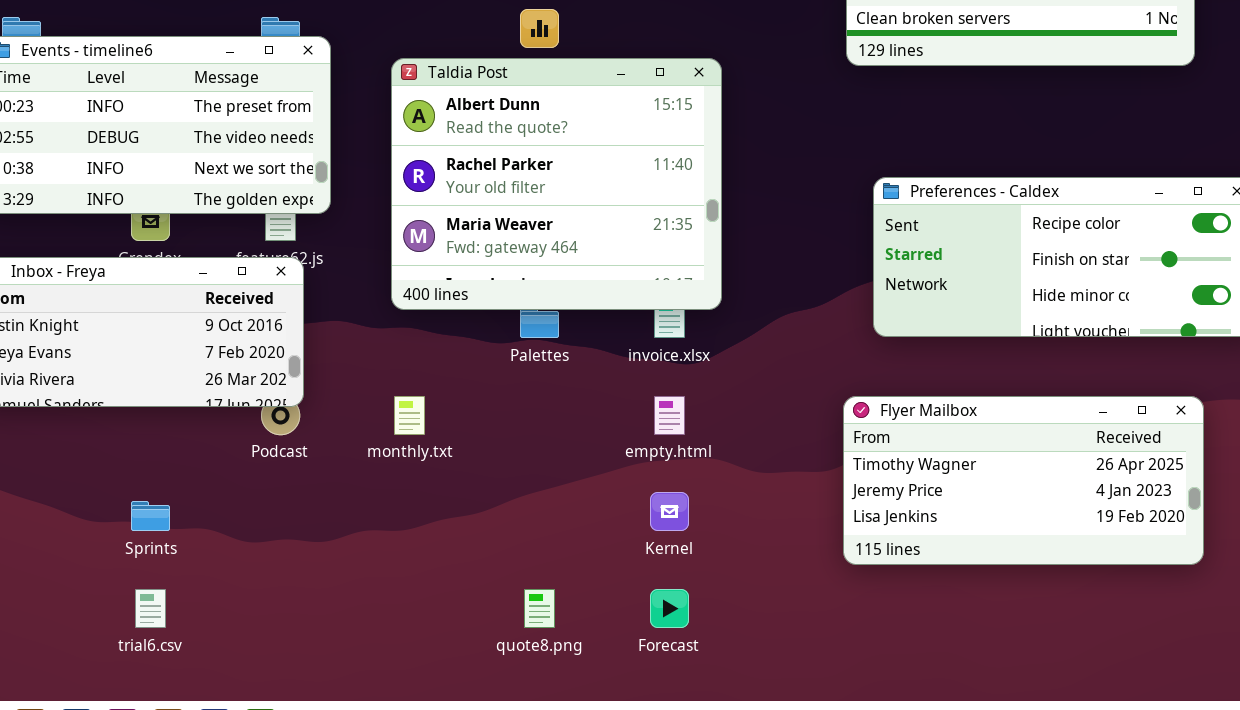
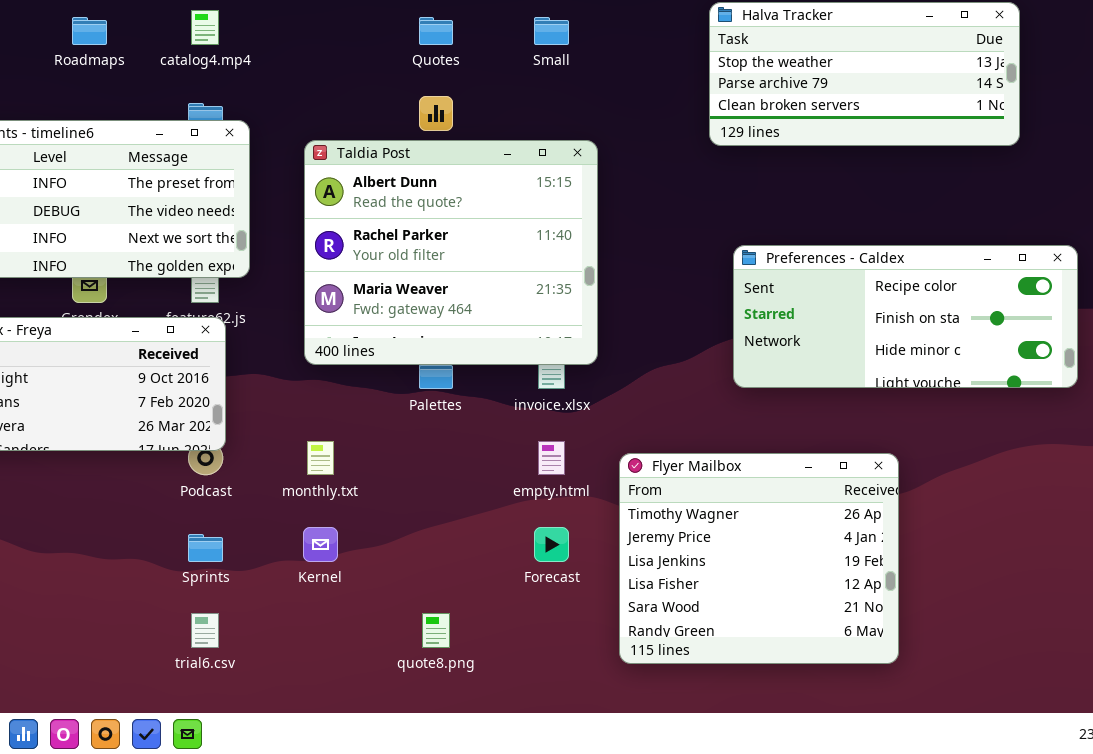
Flyer Mailbox: [843,396,1204,565] -> [619,453,899,664], moved, resized
Kernel: [650,492,689,531] -> [303,527,338,562], moved
Sprints: [131,501,170,531] -> [188,534,223,562], moved
trial6.csv: [135,589,166,628] -> [191,613,219,648], moved
Forecast: [650,589,689,628] -> [534,527,569,562], moved

